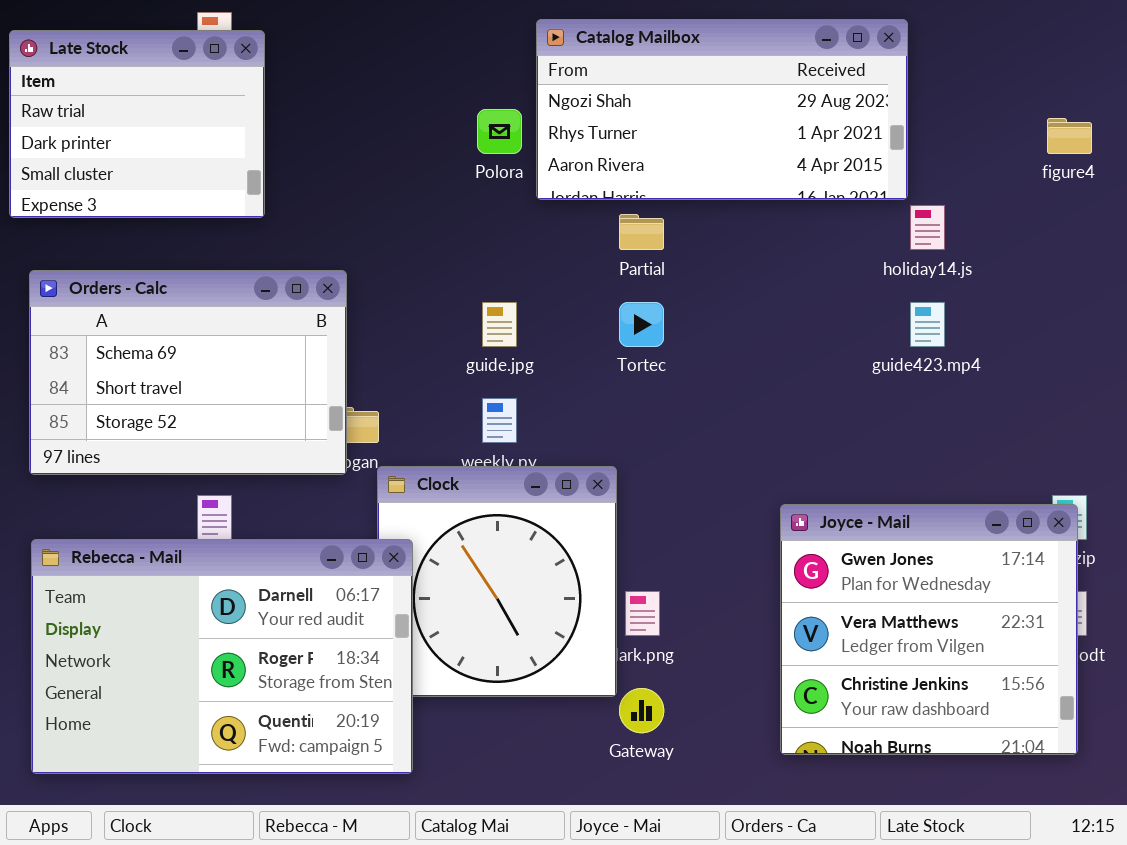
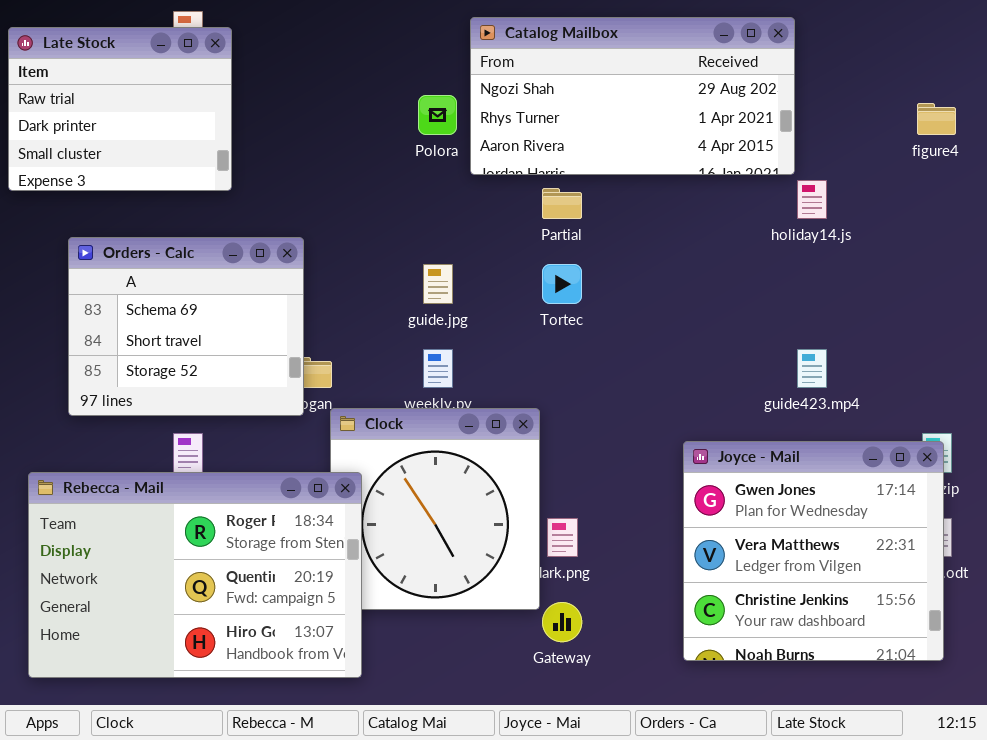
Orders - Calc: [29,270,347,475] -> [68,237,304,416], resized
guide423.mp4: [910,302,945,347] -> [797,349,827,388], moved
Rebecca - Mail: [31,539,413,774] -> [28,472,362,678], scrolled down 1 row

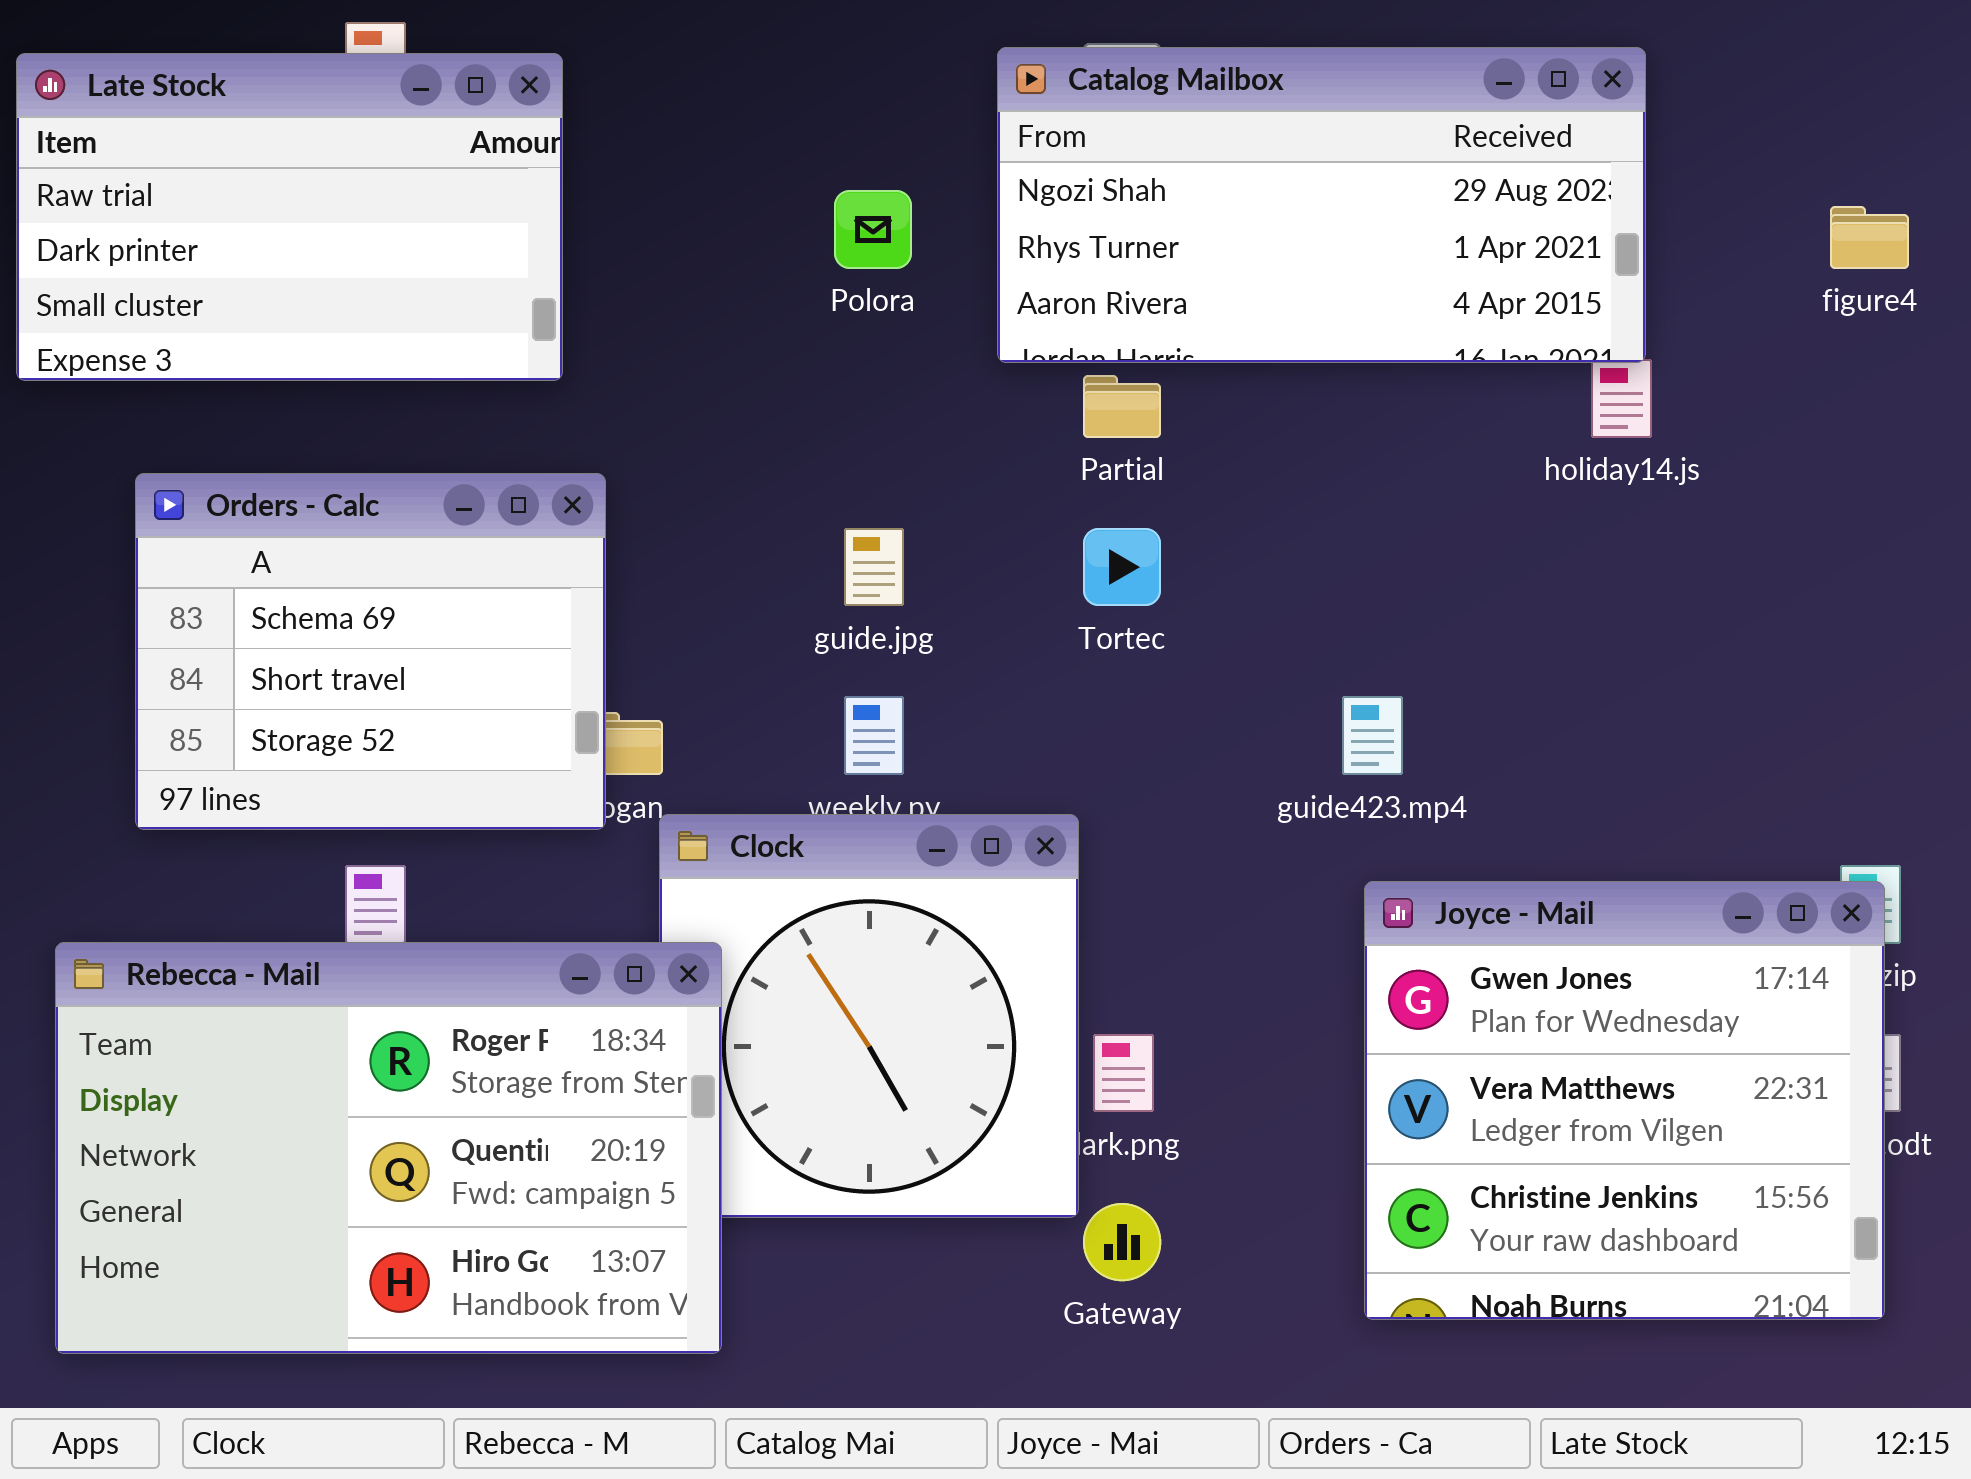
Catalog Mailbox: [470,17,795,175] -> [997,47,1646,363], moved
Late Stock: [8,27,232,191] -> [16,53,563,381], resized
guide423.mp4: [797,349,827,388] -> [1342,696,1403,775], moved

